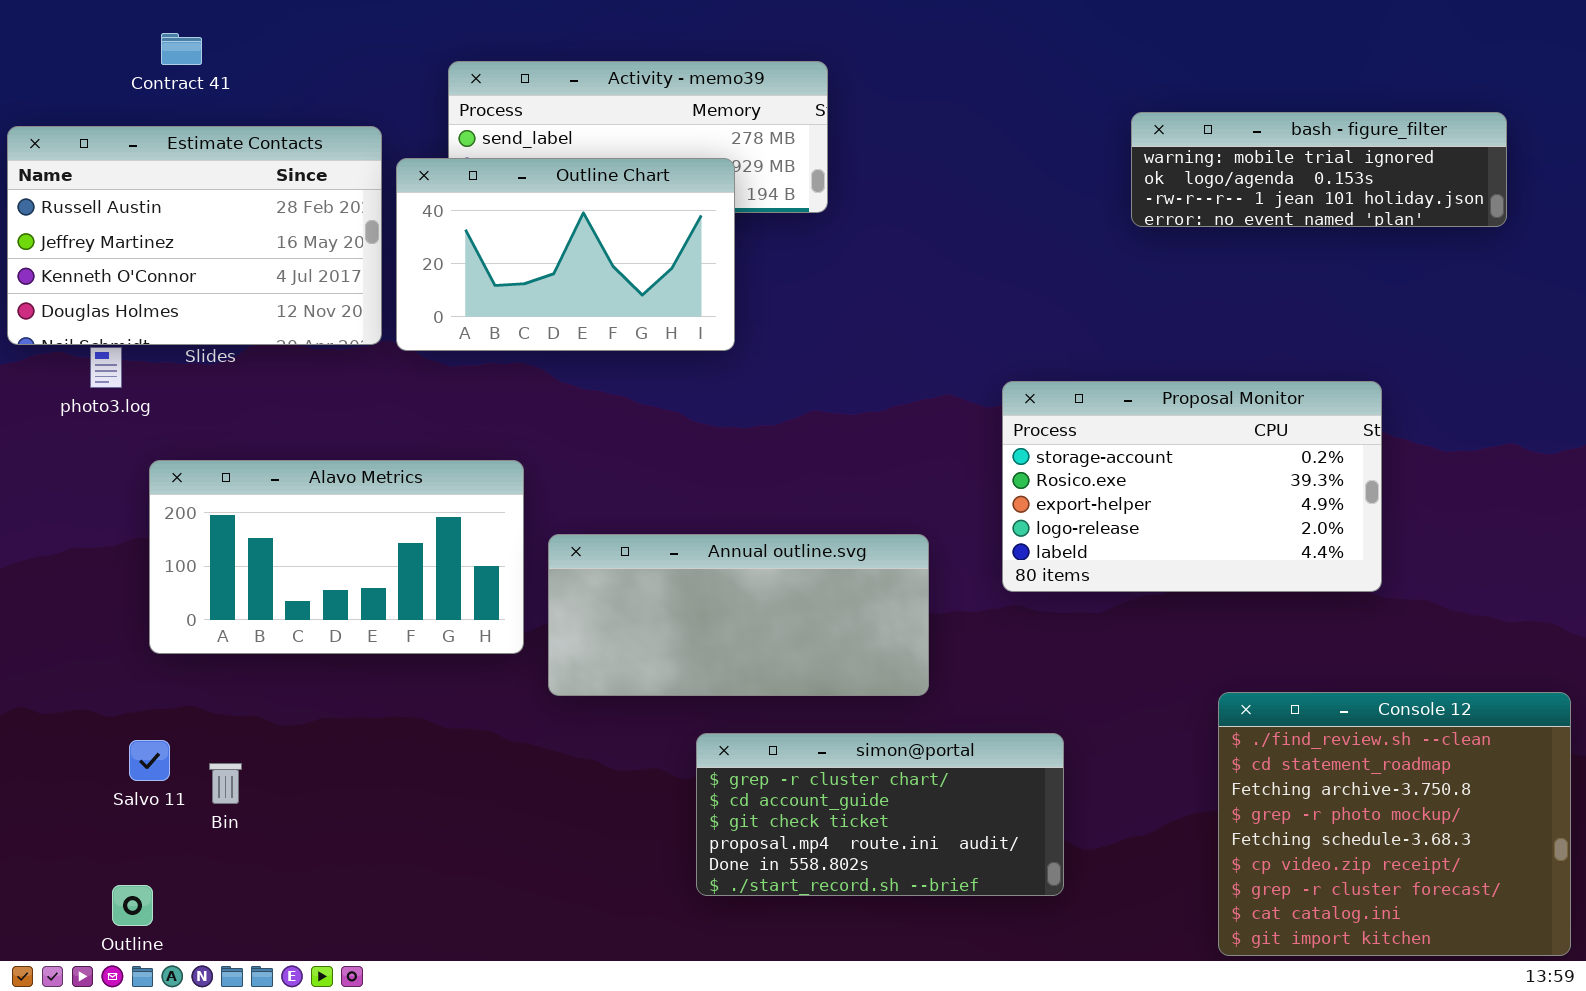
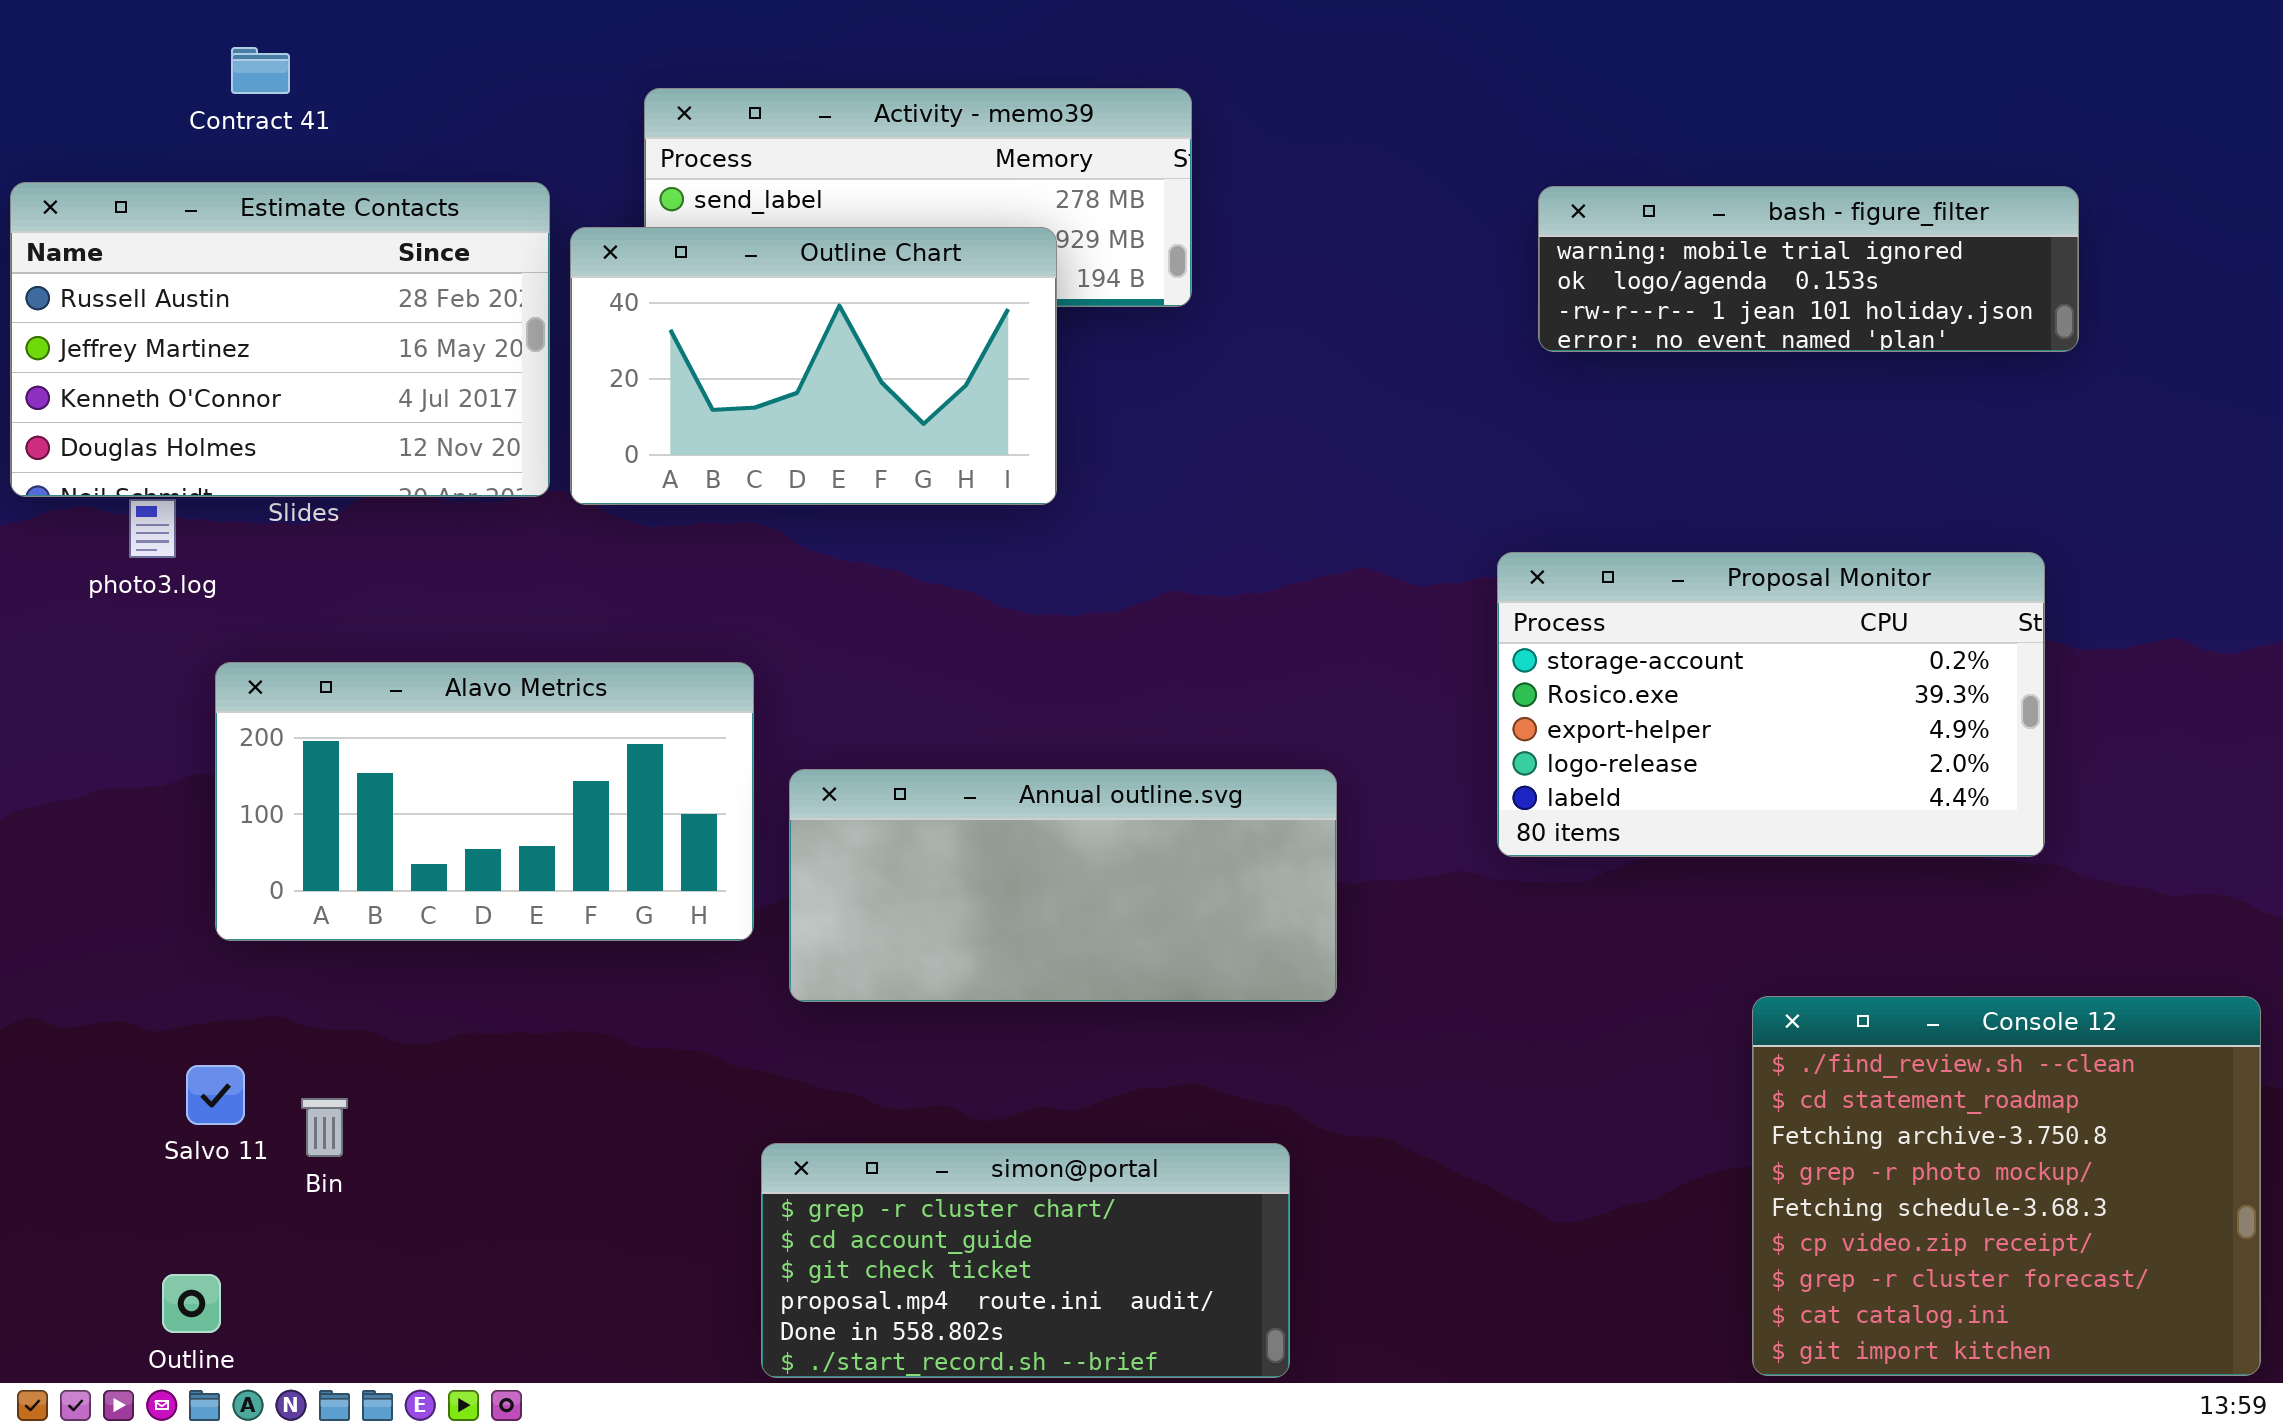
bash - figure_filter: [1131,112,1507,227] -> [1538,186,2079,352], moved
Proposal Monitor: [1002,381,1382,592] -> [1497,552,2045,857], moved
simon@portal: [696,733,1064,896] -> [761,1143,1290,1378], moved

